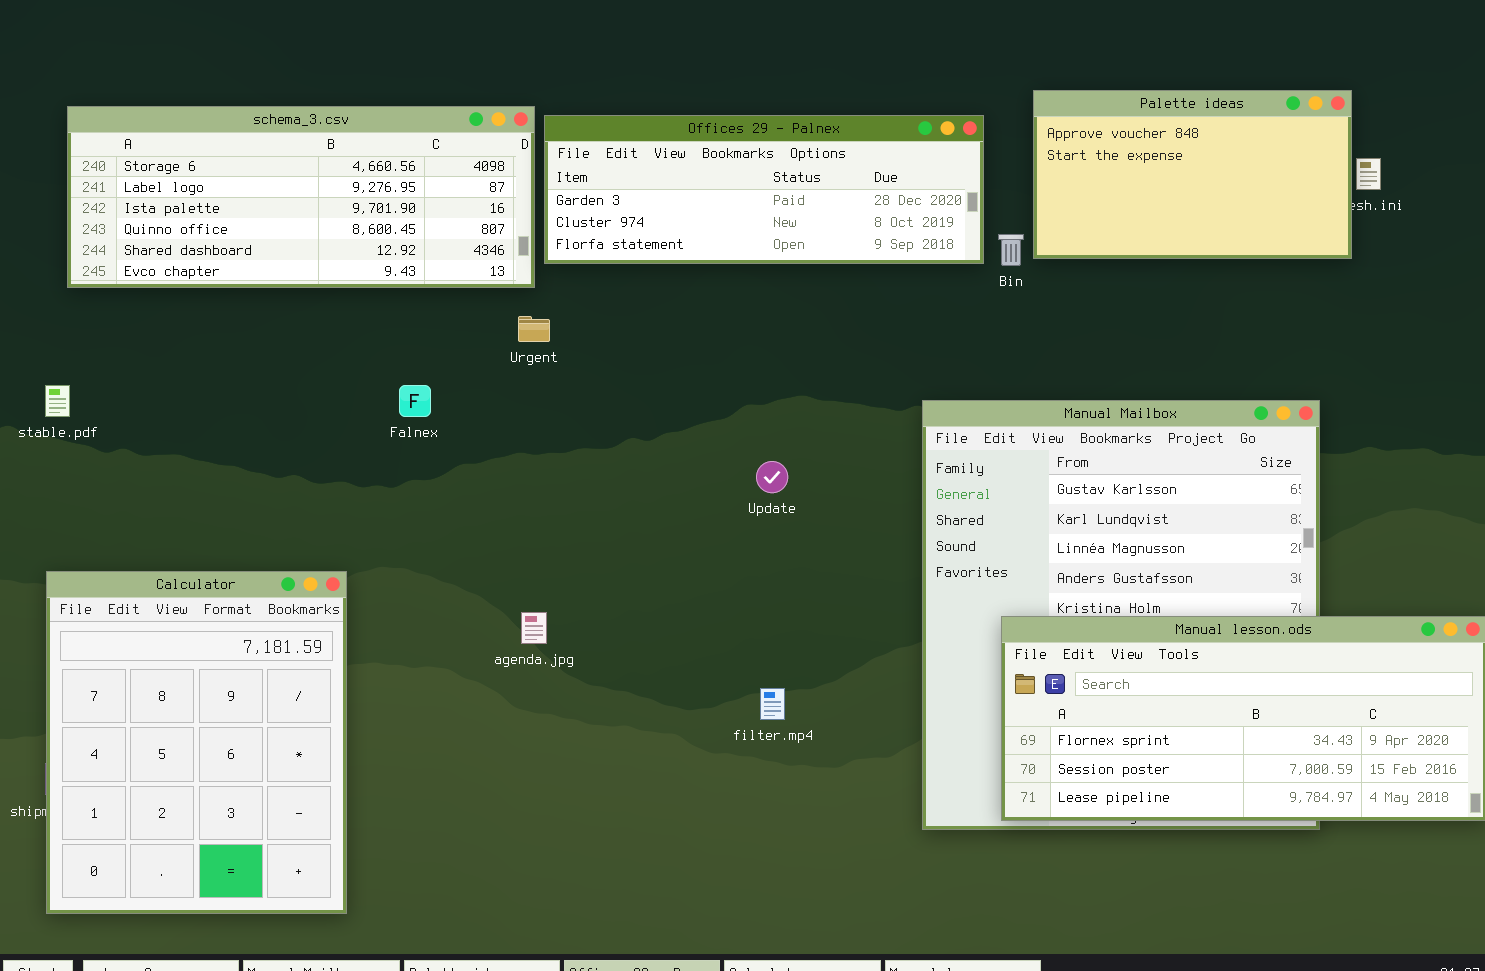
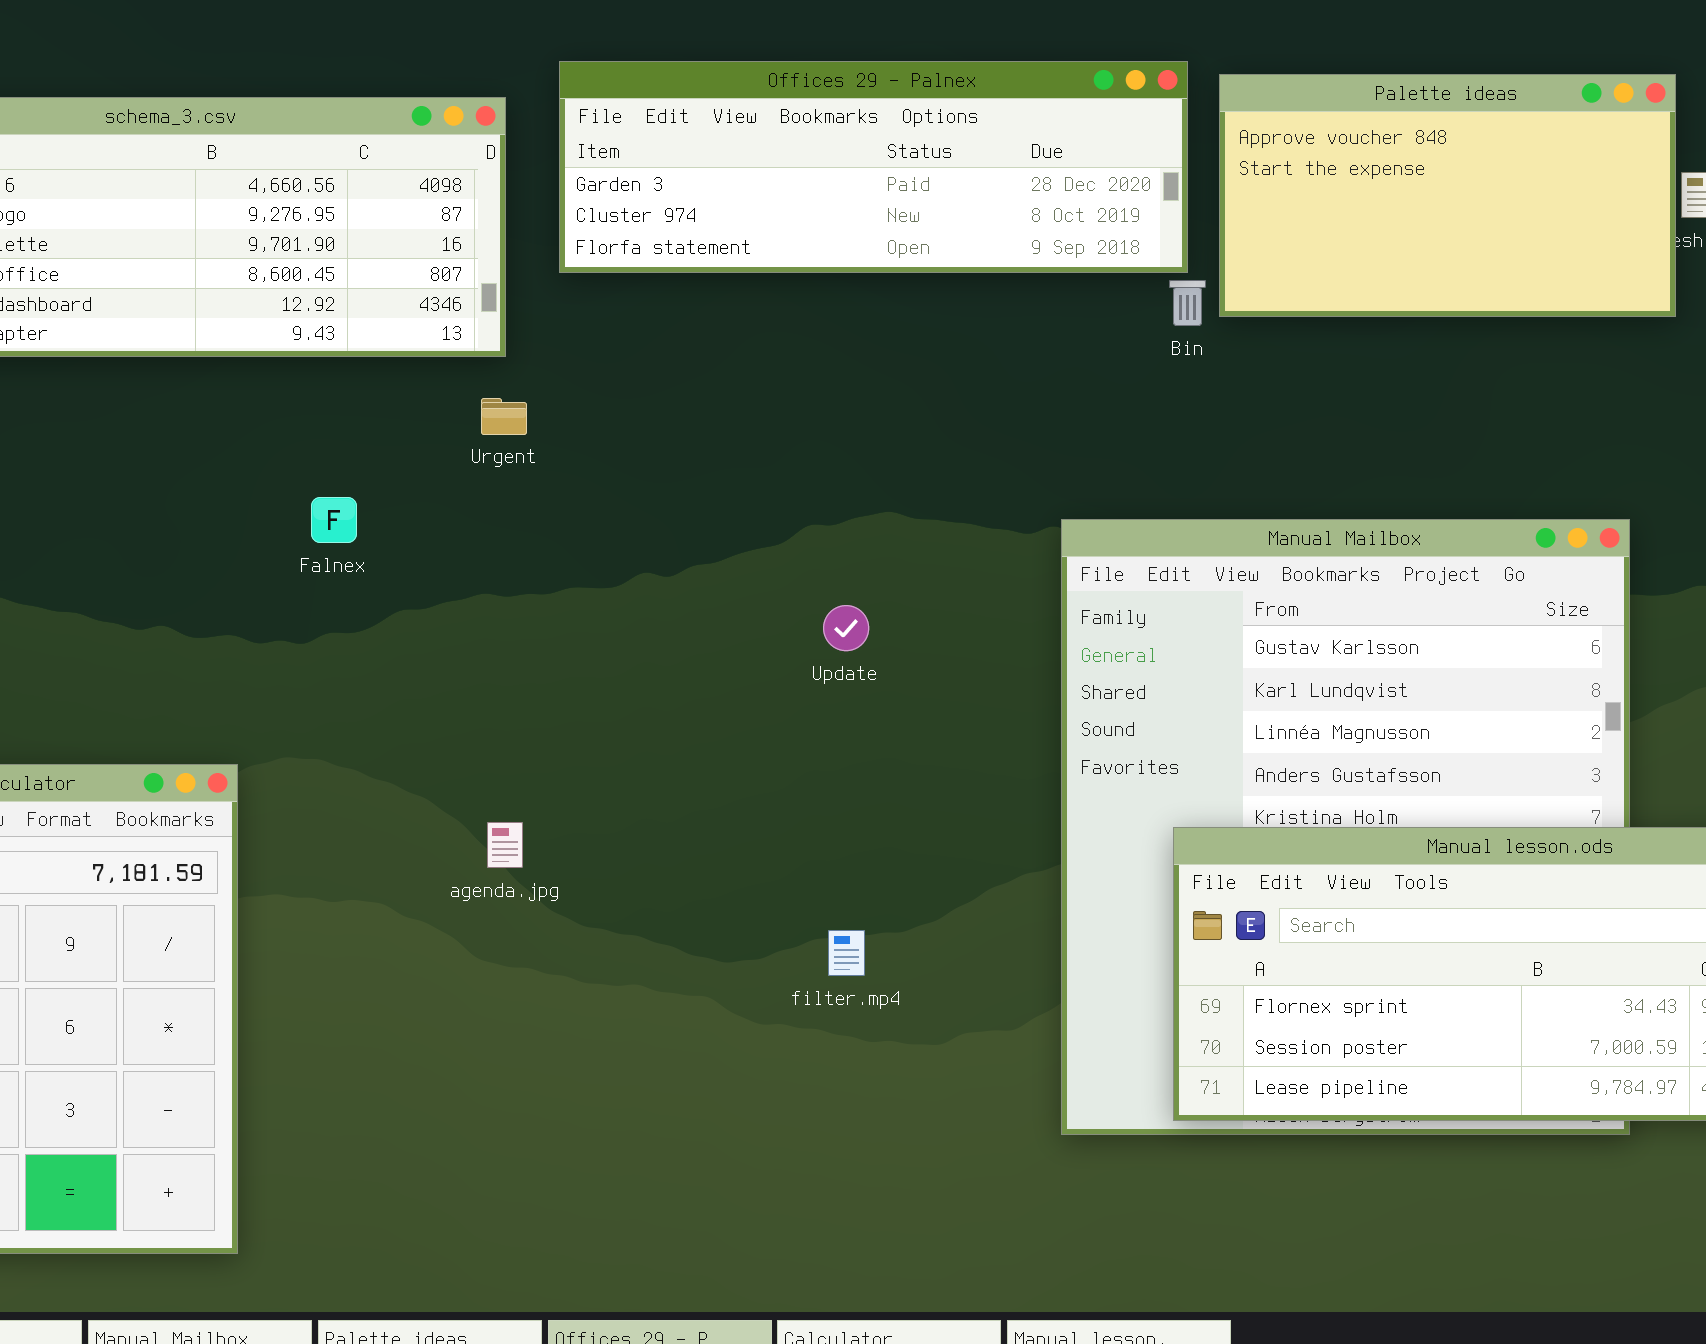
Offices 29 - Palnex: [544,115,984,264] -> [559,61,1188,273], moved

